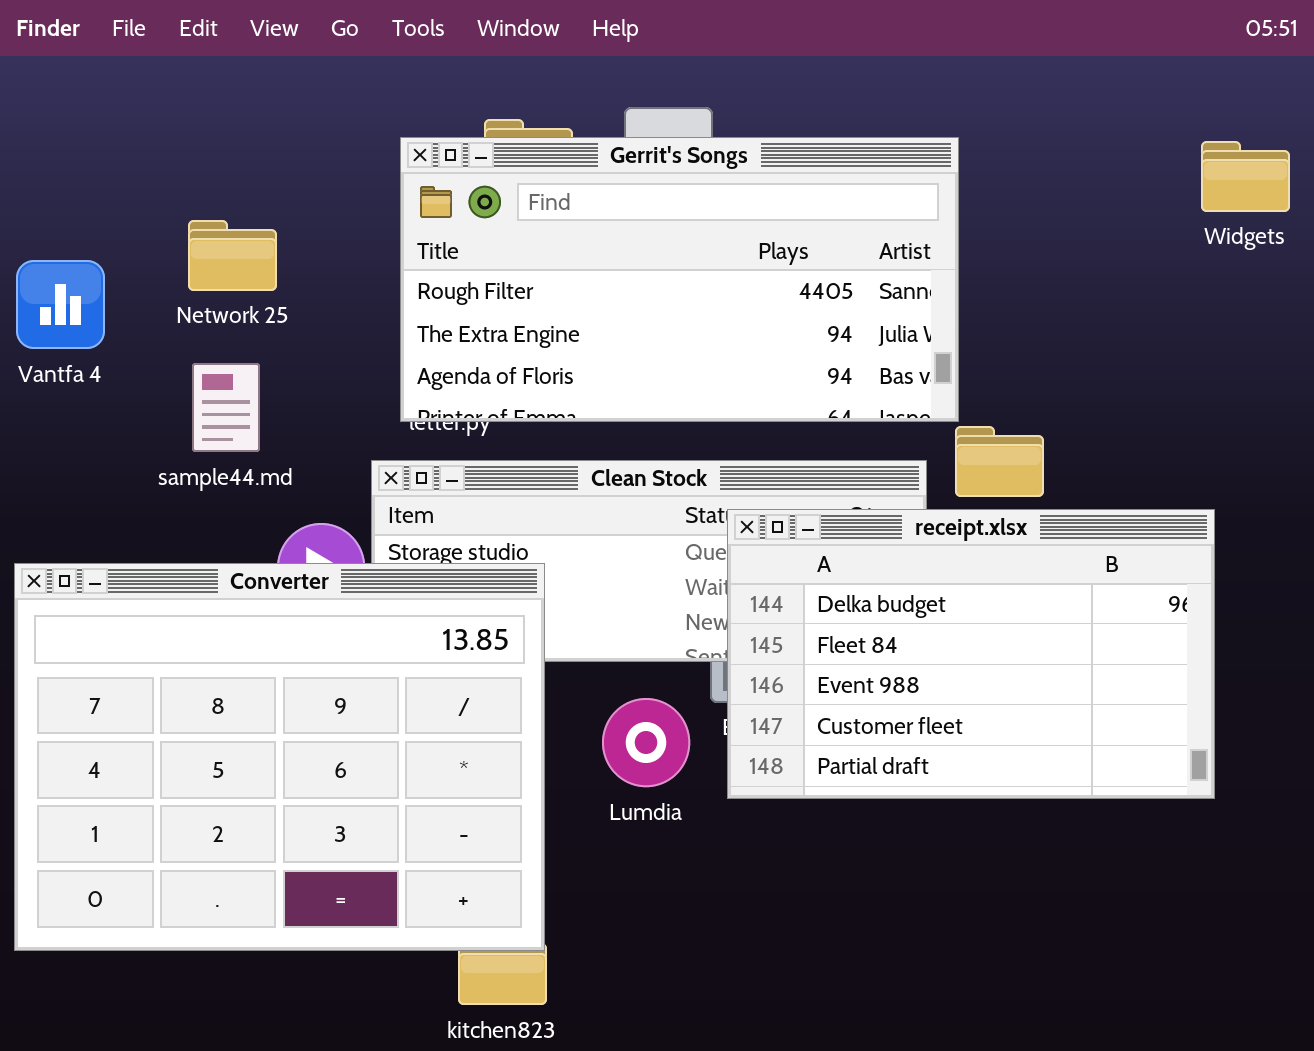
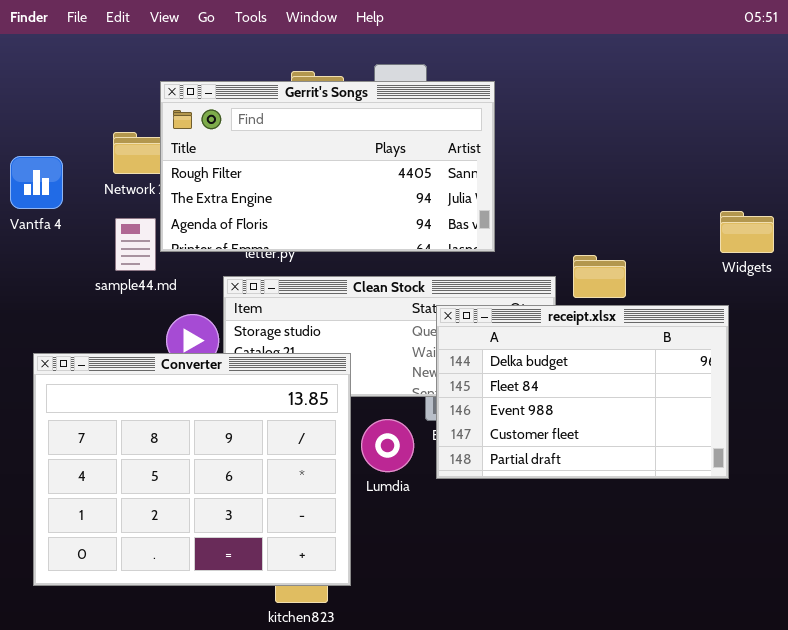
Gerrit's Songs: [400,137,959,422] -> [160,81,495,252], moved
Widgets: [1201,141,1290,212] -> [720,211,774,253], moved
Converter: [14,563,545,951] -> [33,353,351,586], moved

